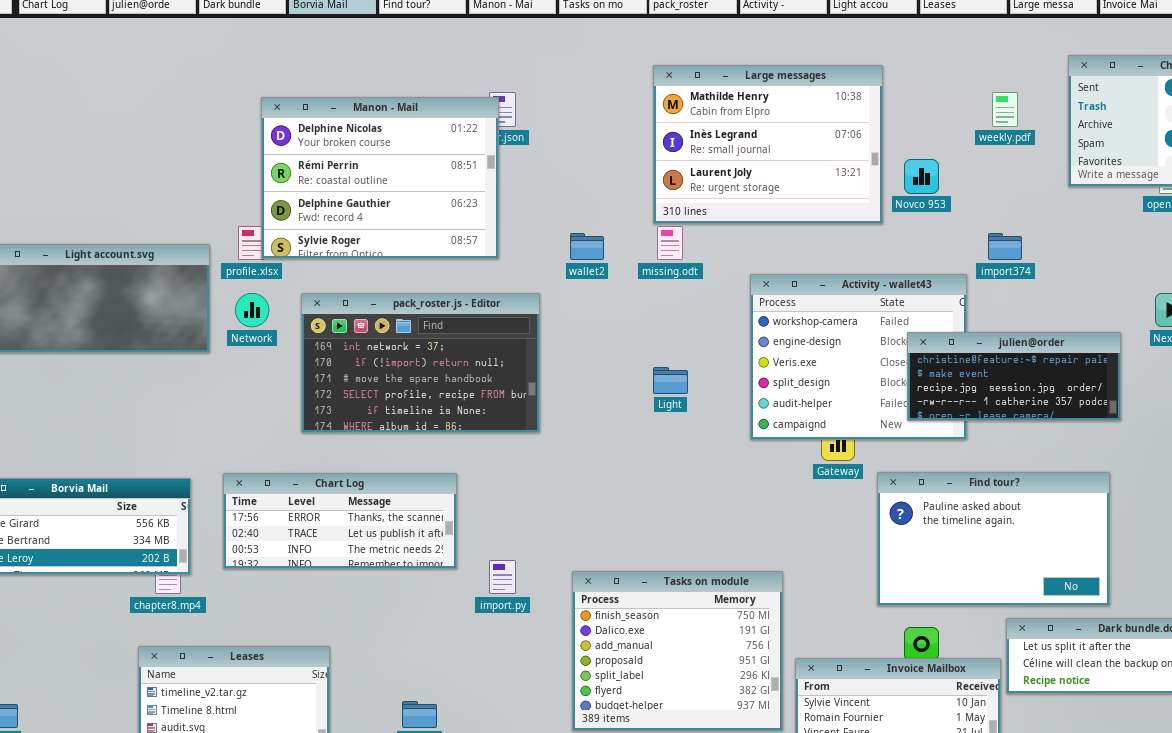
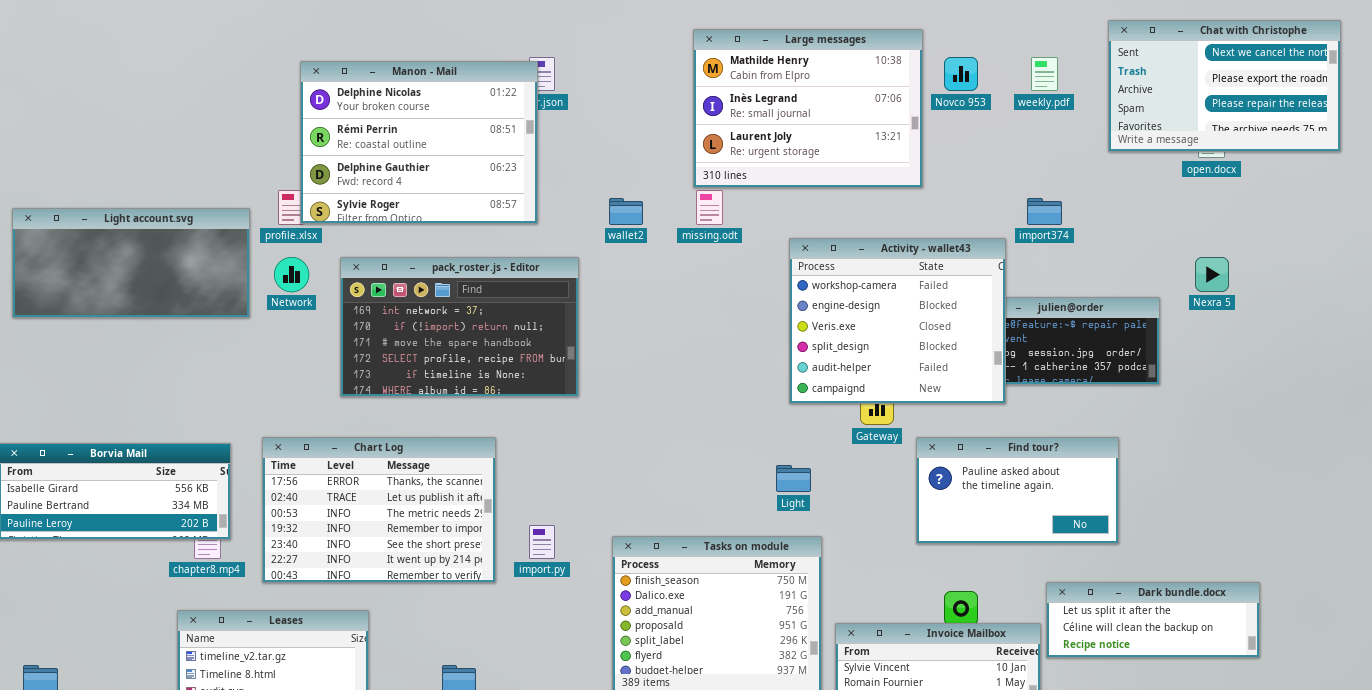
Novco 953: [904,159,939,194] -> [944,57,978,91], moved
Activity - wallet43: [750,274,967,440] -> [789,238,1006,404], raised
Light: [653,367,688,394] -> [776,465,811,492], moved
Find tour?: [877,472,1110,606] -> [916,437,1119,544], resized
Chart Log: [223,473,457,569] -> [262,437,496,583], resized

